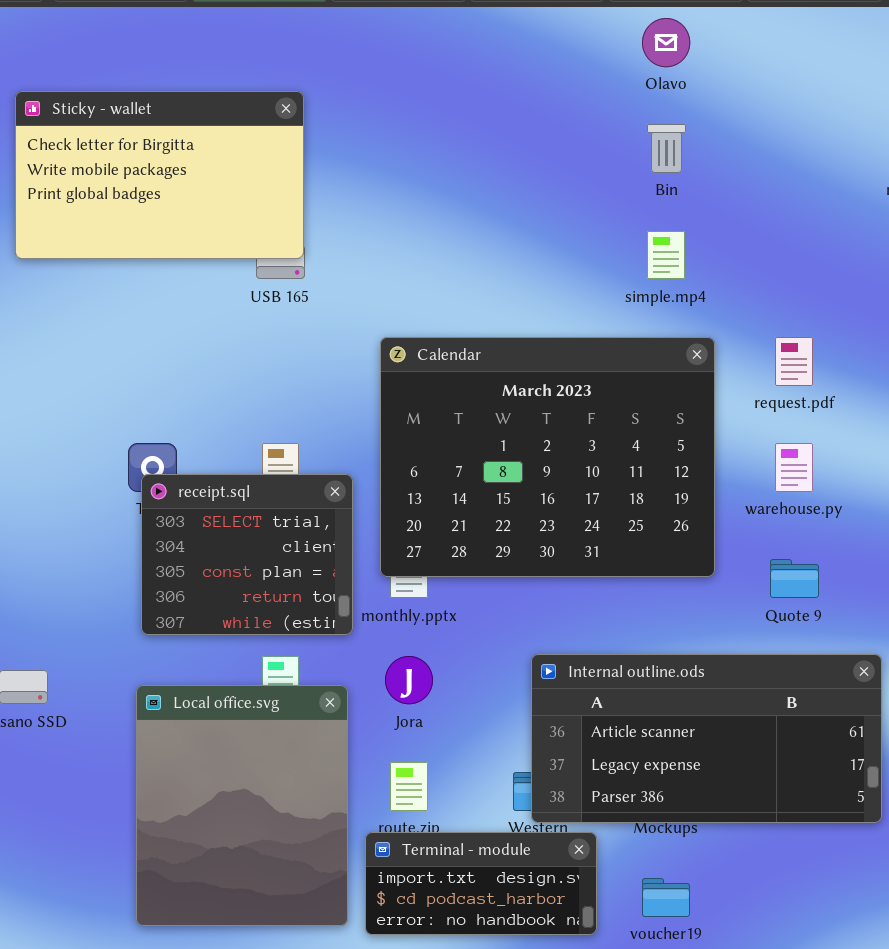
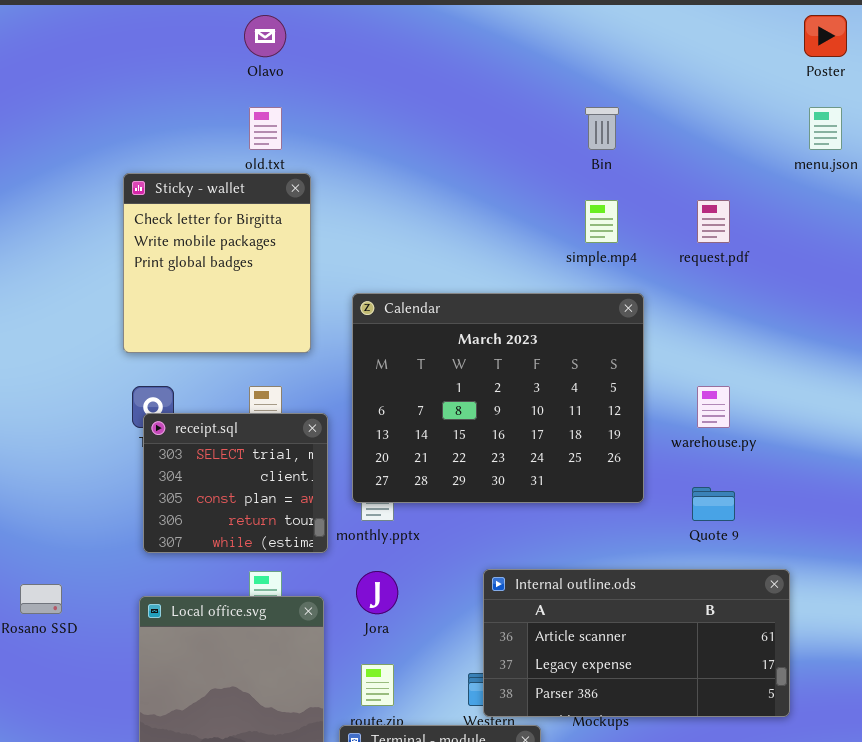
Olavo: [642,18,690,67] -> [244,15,286,57], moved
Sticky - wallet: [15,91,304,259] -> [123,173,311,353], moved, resized
request.pdf: [775,337,813,386] -> [697,200,730,243], moved

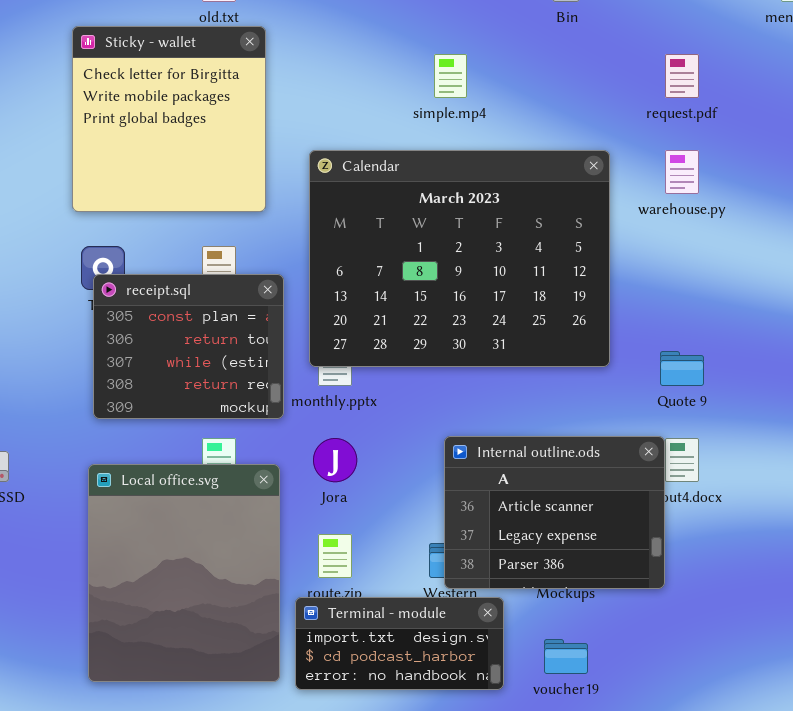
simple.mp4: [585,200,618,243] -> [434,54,467,98], moved
warehouse.py: [697,386,730,428] -> [665,150,699,194], moved
receipt.sql: [143,413,328,553] -> [93,274,284,419], scrolled down 2 rows
Internal outline.ods: [483,569,790,717] -> [444,436,665,589], resized

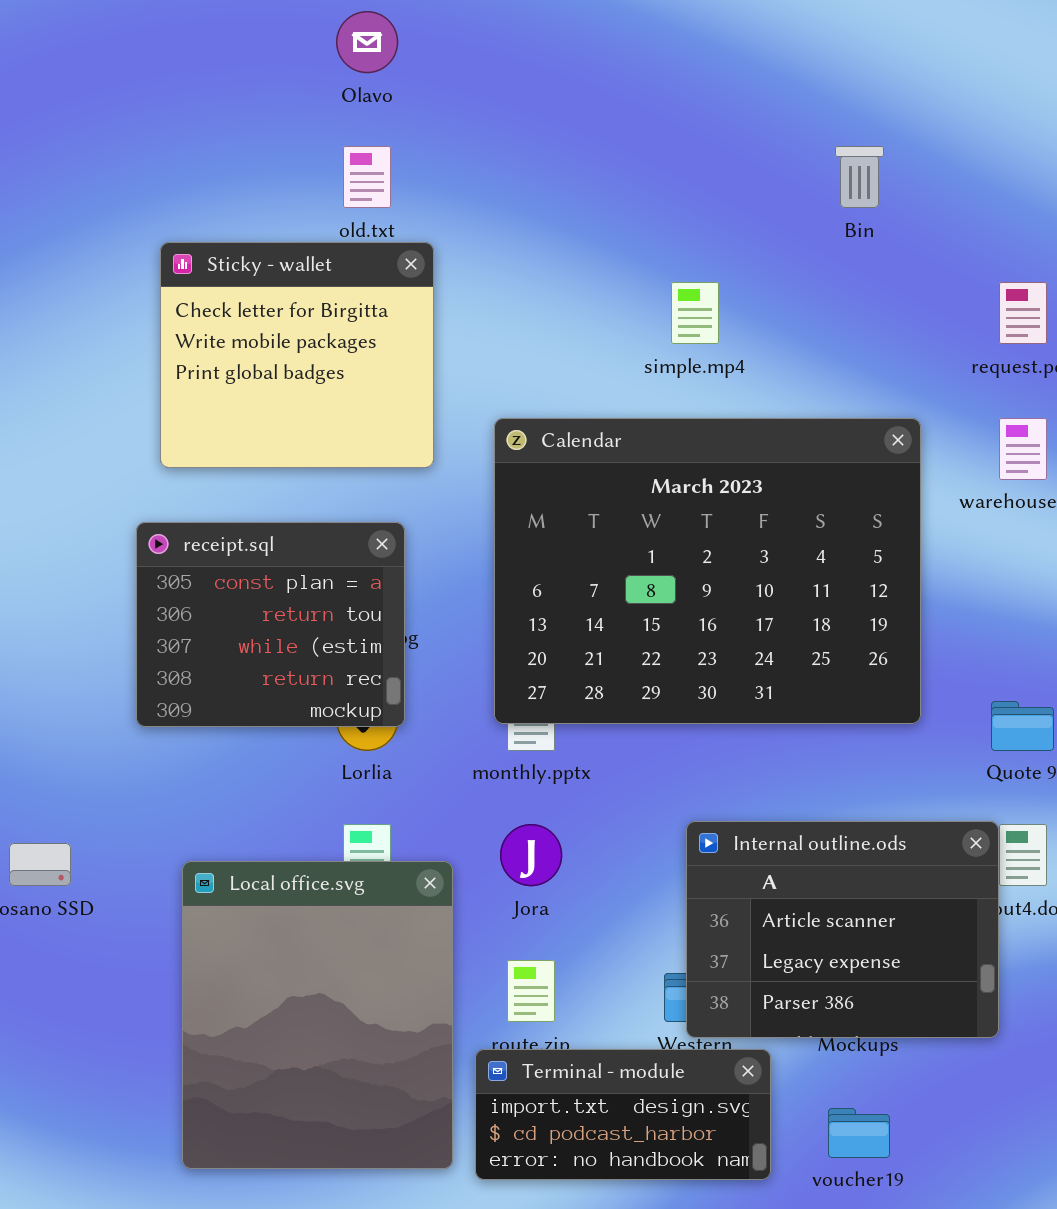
Sticky - wallet: [72,26,266,212] -> [160,242,434,468], resized
receipt.sql: [93,274,284,419] -> [136,522,405,727], moved

